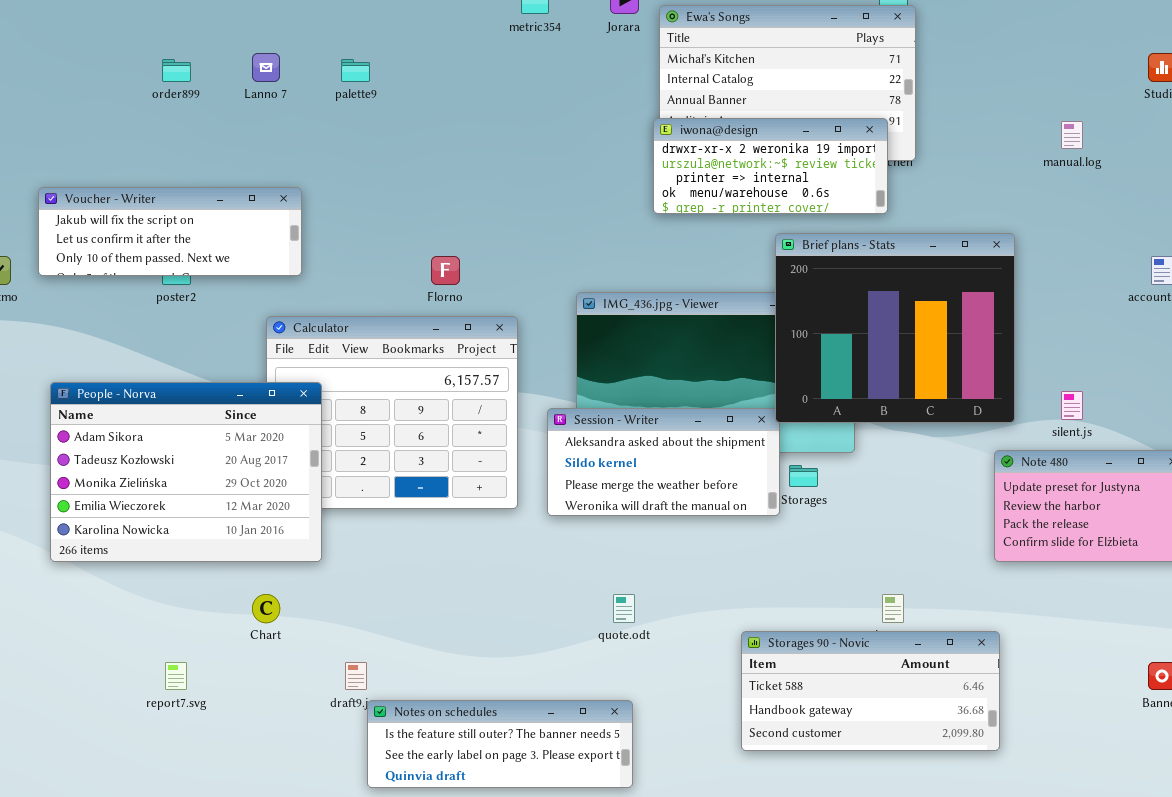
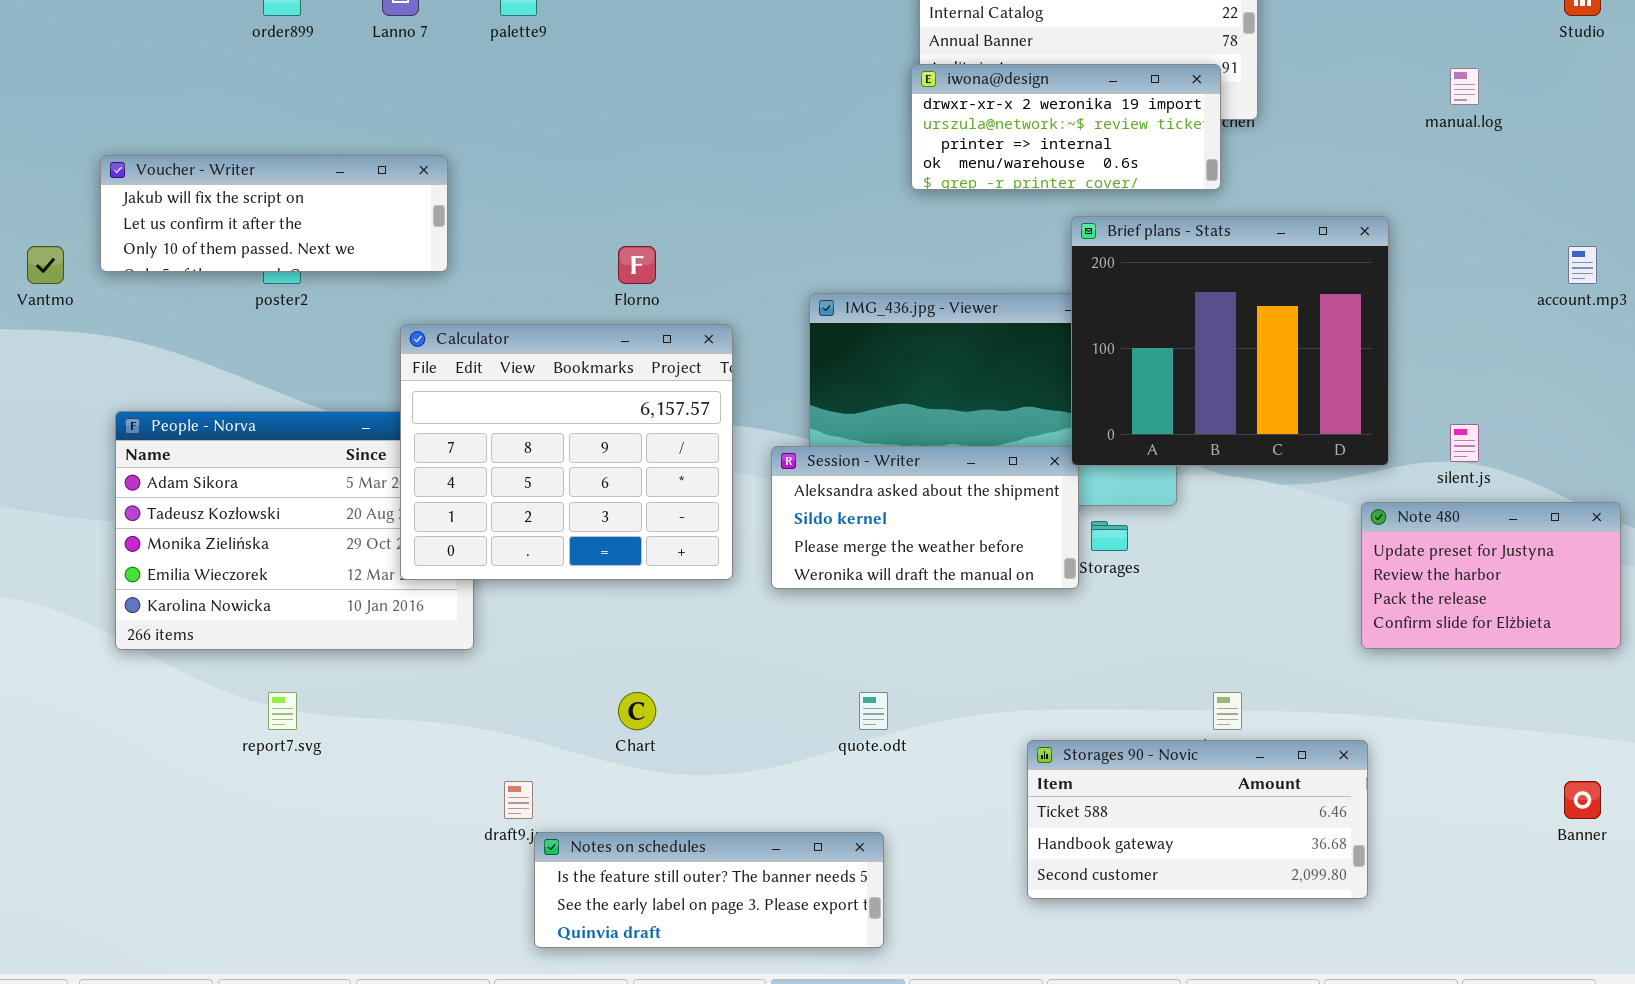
Calculator: [266,316,518,509] -> [400,324,733,580], raised
Chart: [252,594,280,623] -> [618,692,656,730], moved
report7.svg: [165,662,187,690] -> [268,692,297,730], moved

